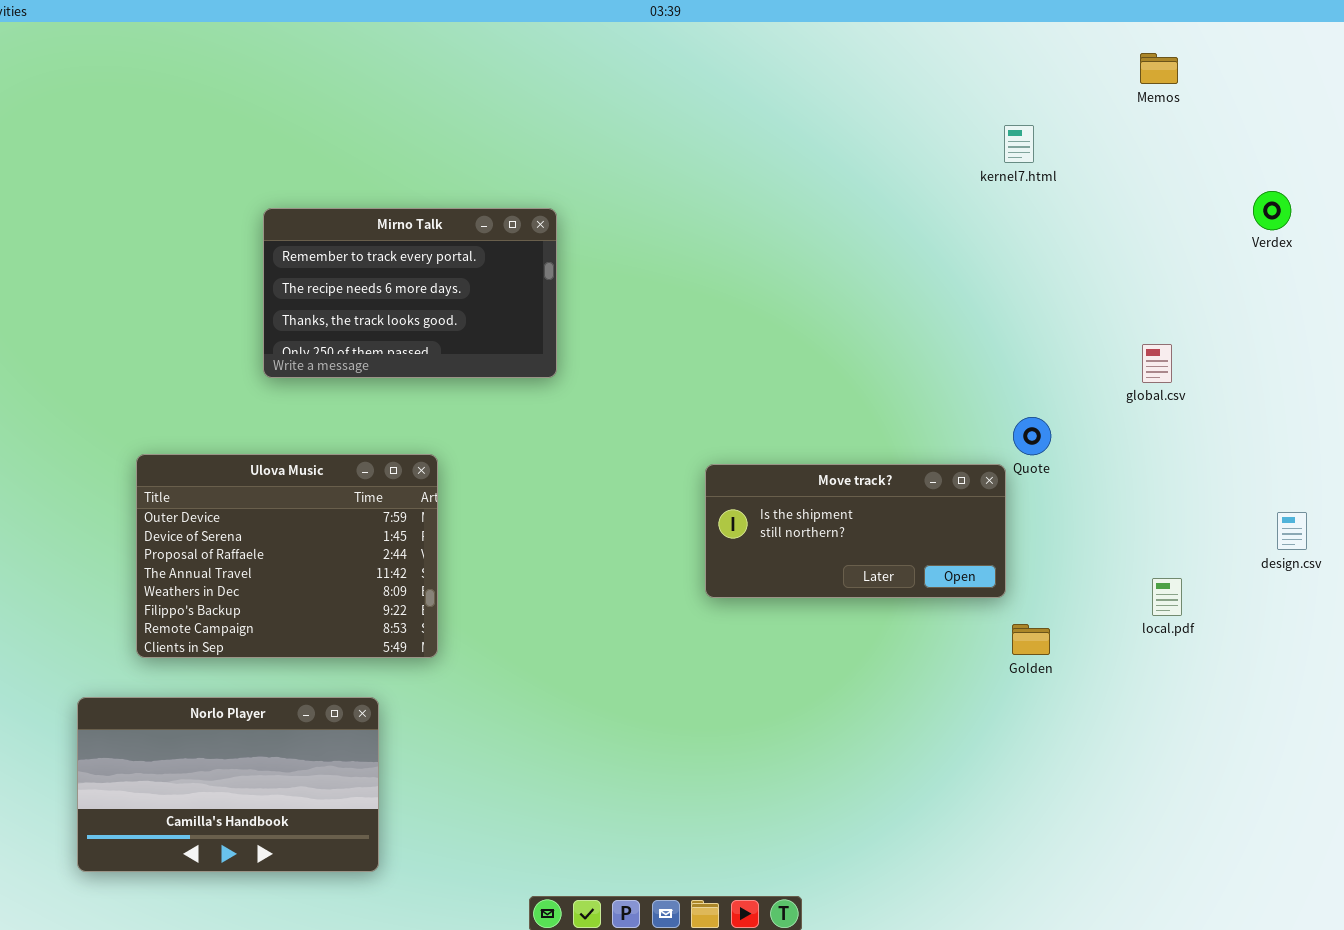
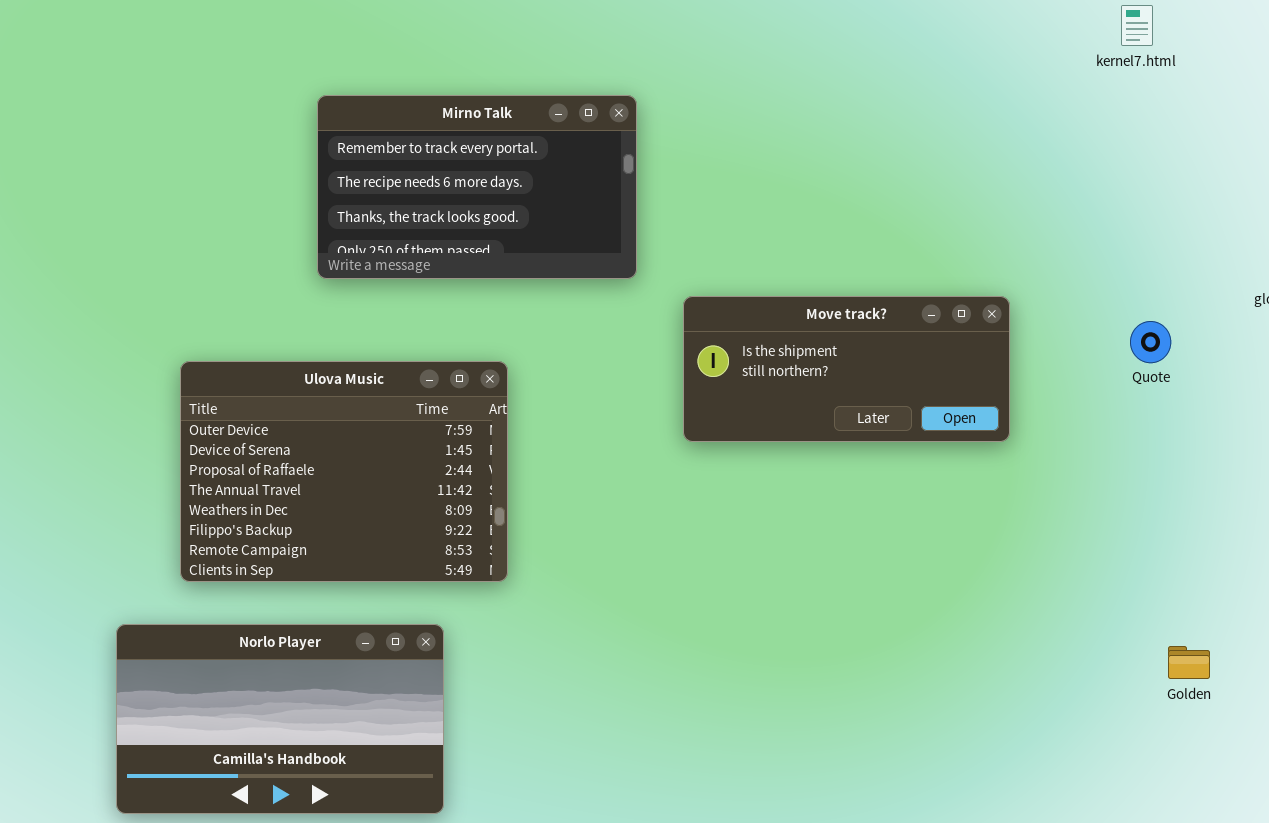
Move track?: [705,464,1006,598] -> [683,296,1010,442], moved
Golden: [1012,624,1050,655] -> [1168,646,1210,679], moved

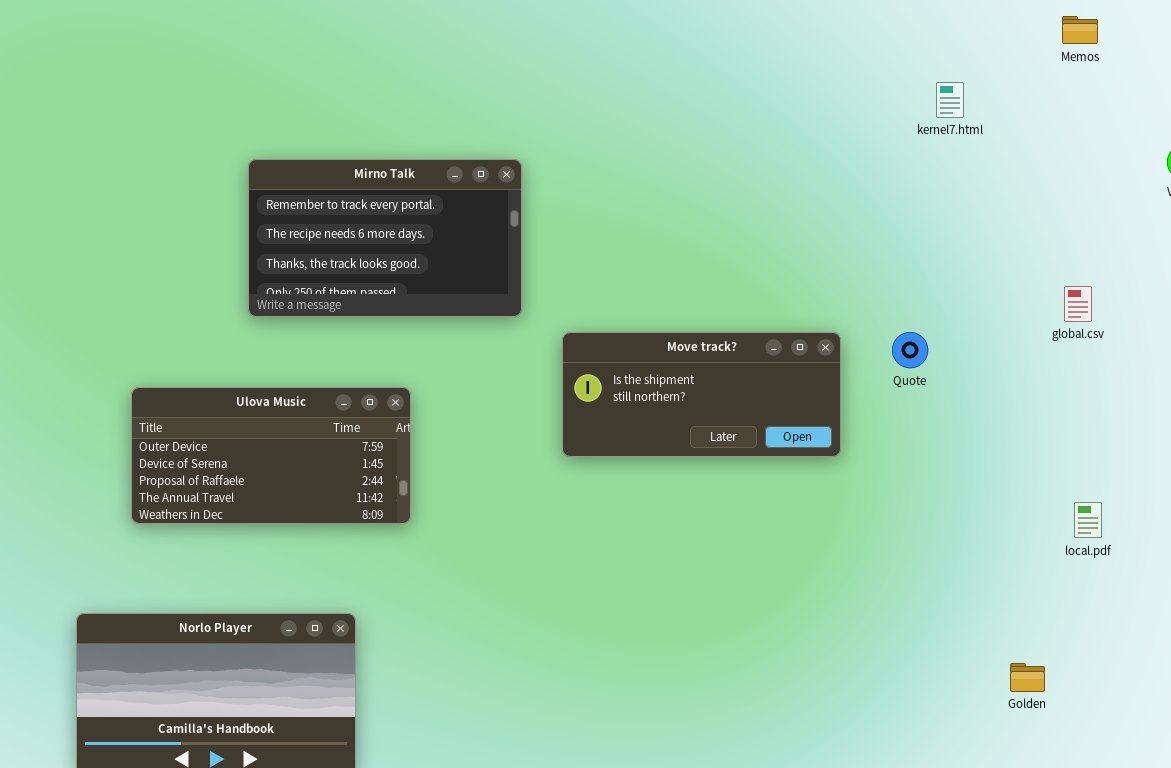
Quote: [1130,321,1171,363] -> [892,332,928,368], moved
Ulova Music: [180,361,508,582] -> [131,387,411,524], resized
Golden: [1168,646,1210,679] -> [1010,663,1045,692], moved

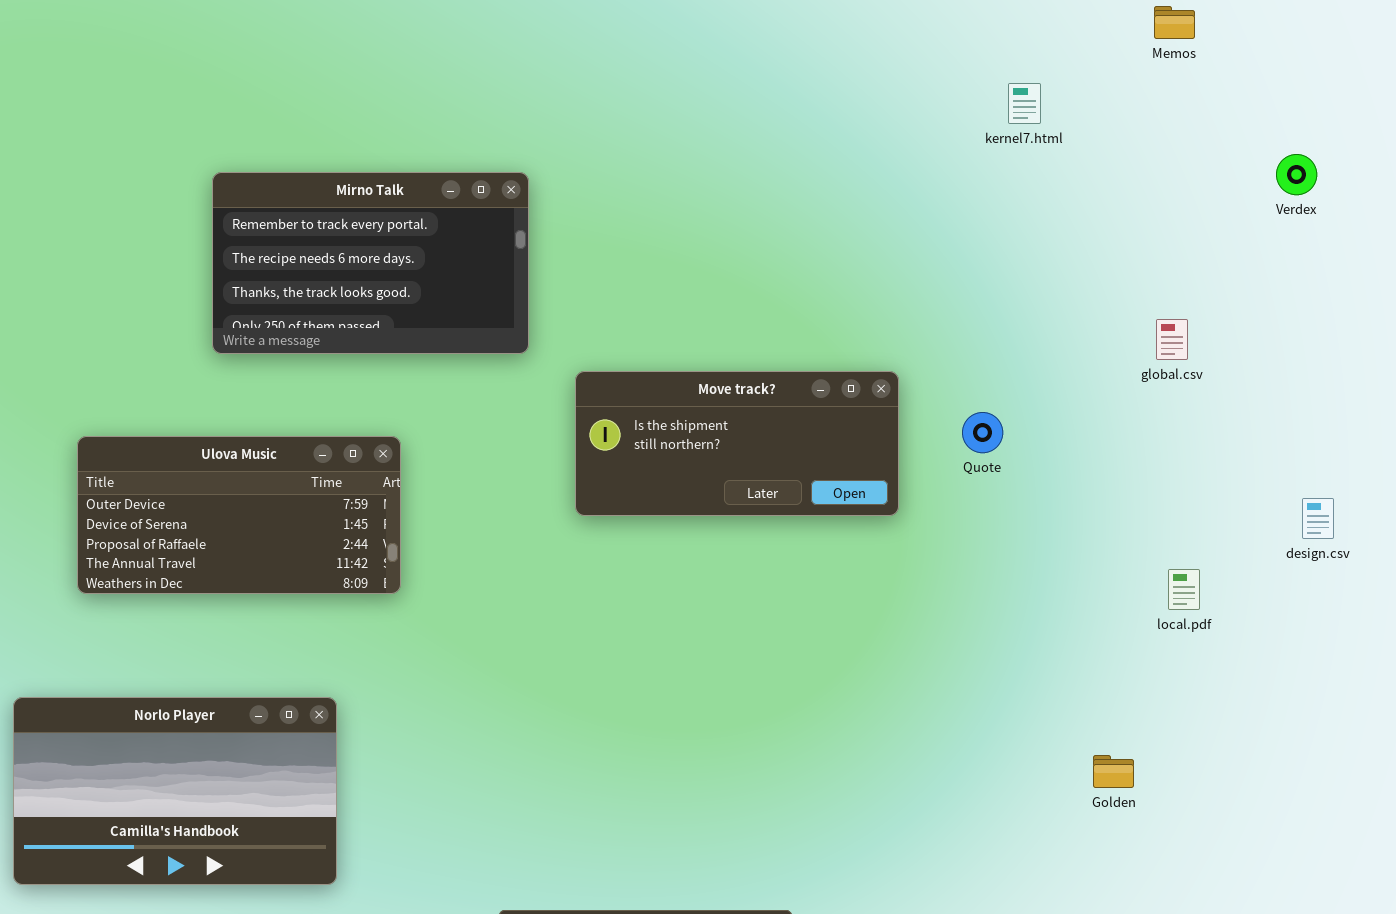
Quote: [892,332,928,368] -> [962,412,1003,453], moved

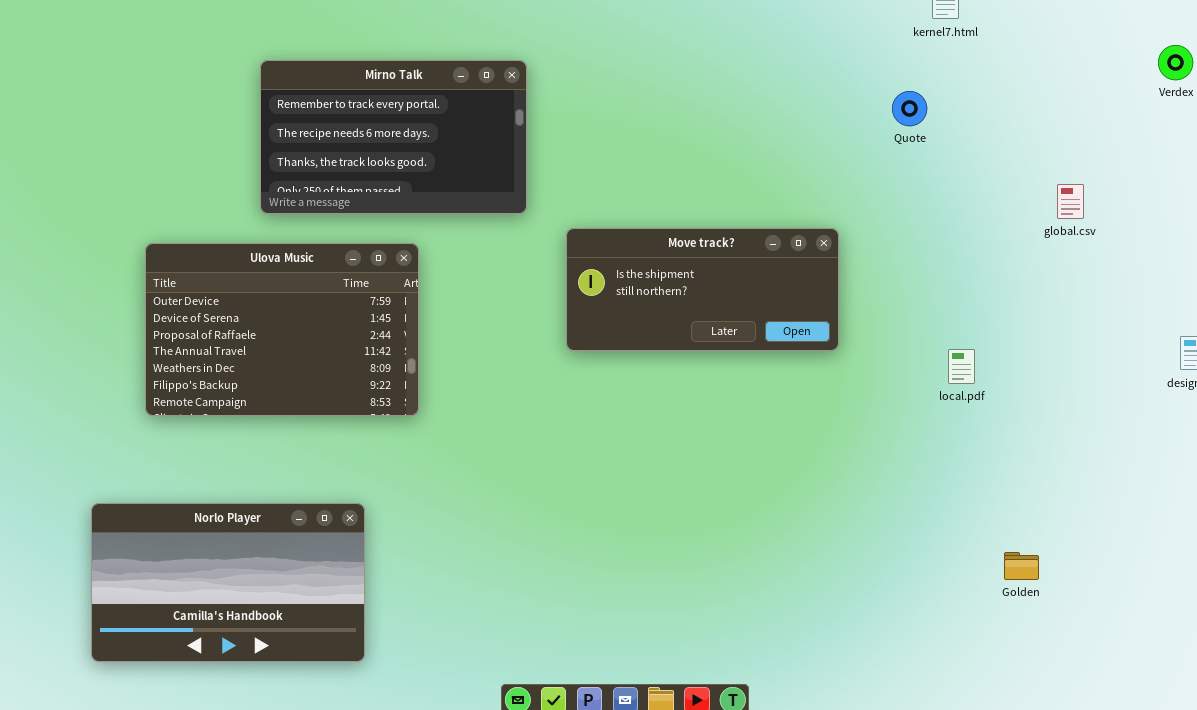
Quote: [962,412,1003,453] -> [892,91,927,126], moved
Ulova Music: [77,436,401,594] -> [145,243,419,416], resized
local.pdf: [1168,569,1200,610] -> [948,349,975,384], moved

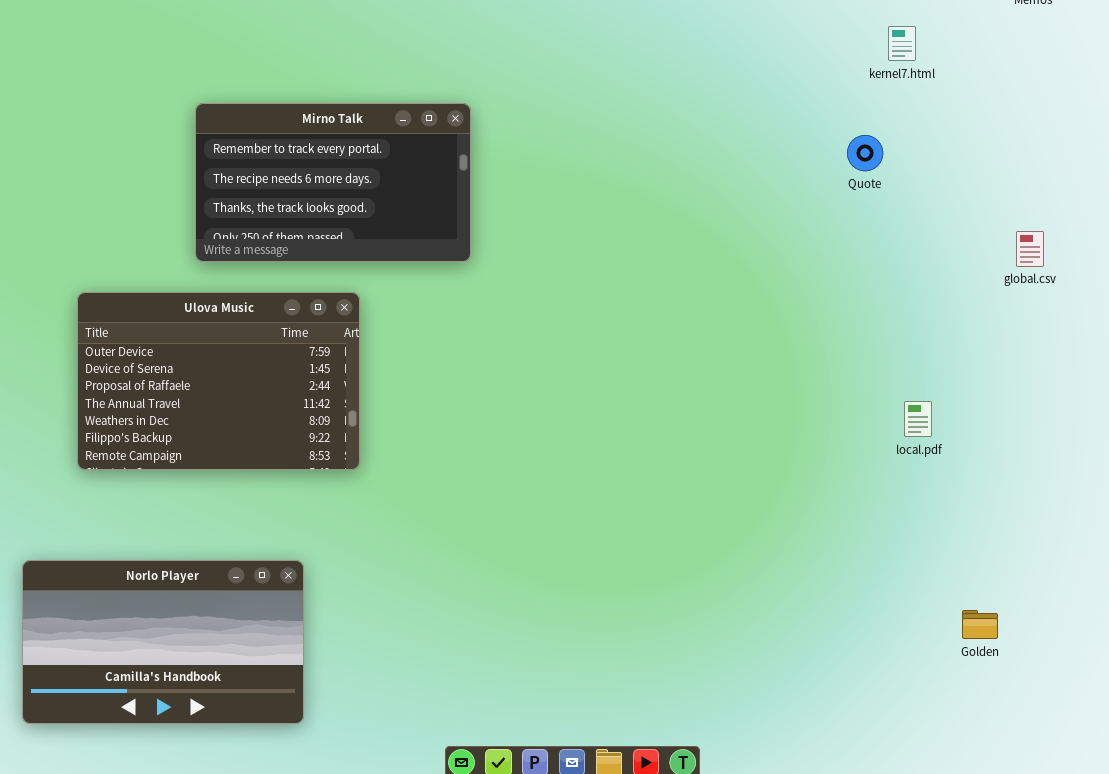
Move track?: [566,228,839,351] -> none, closed

